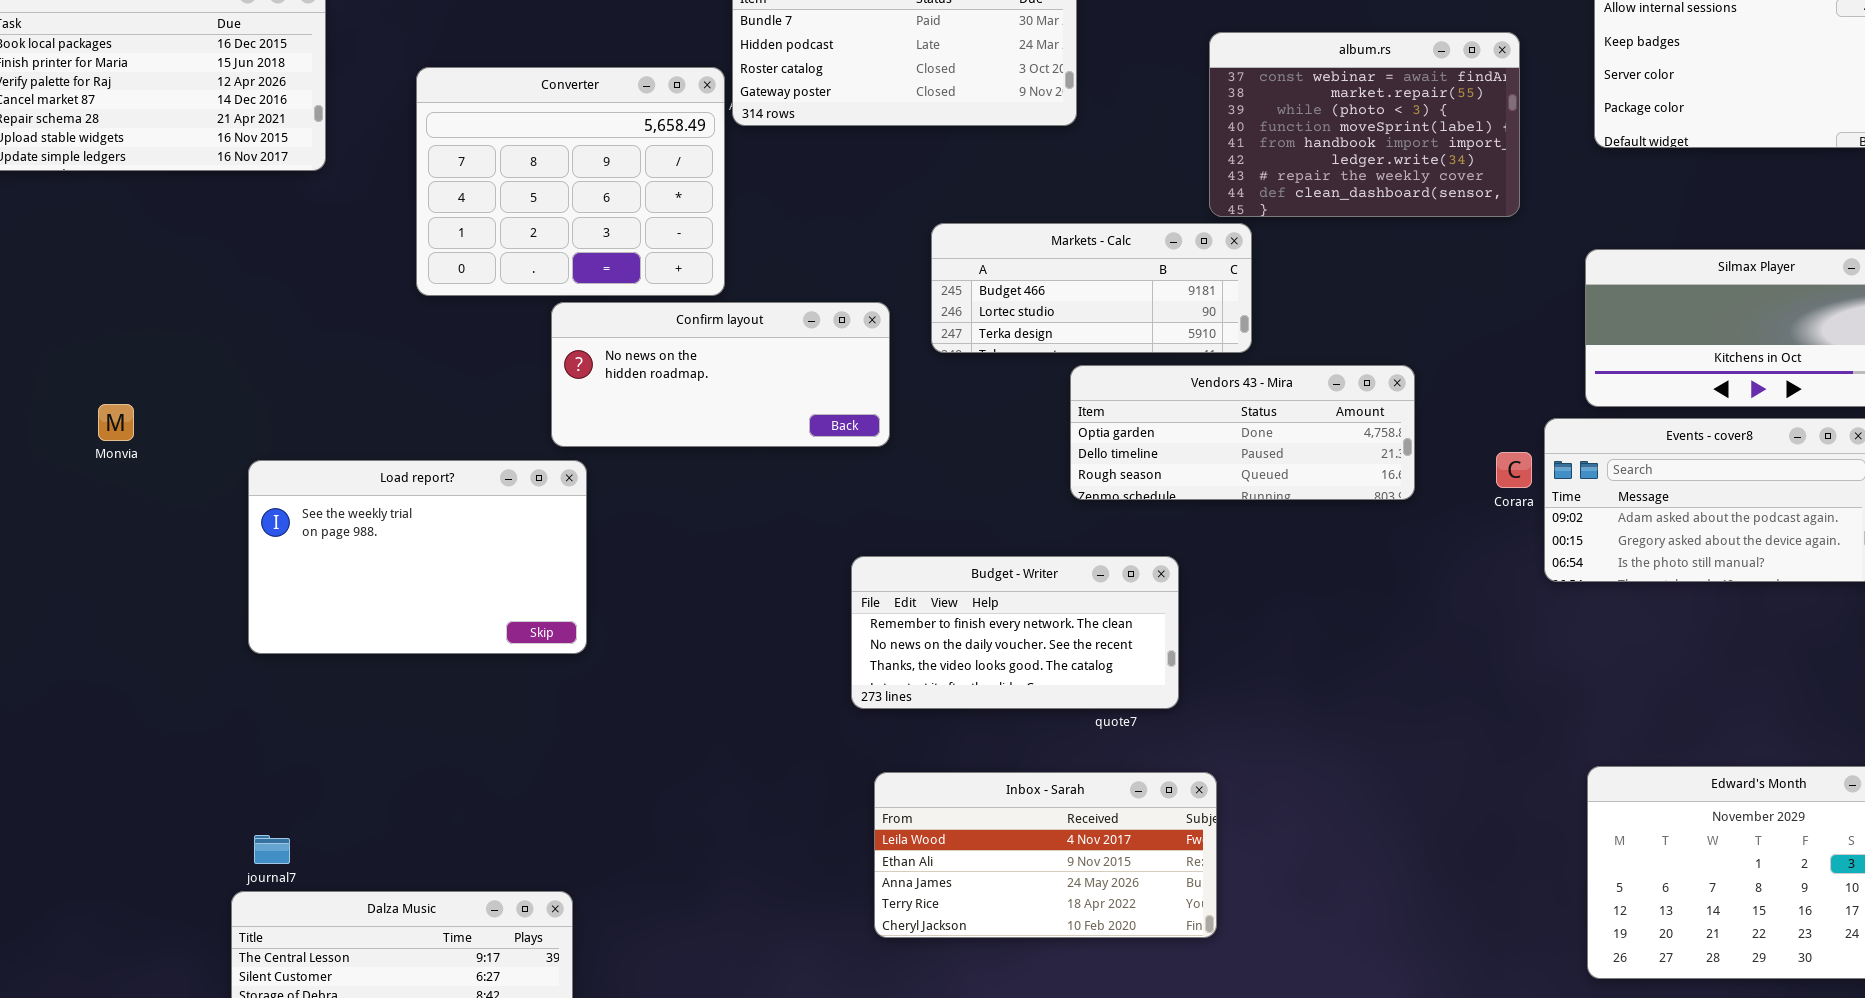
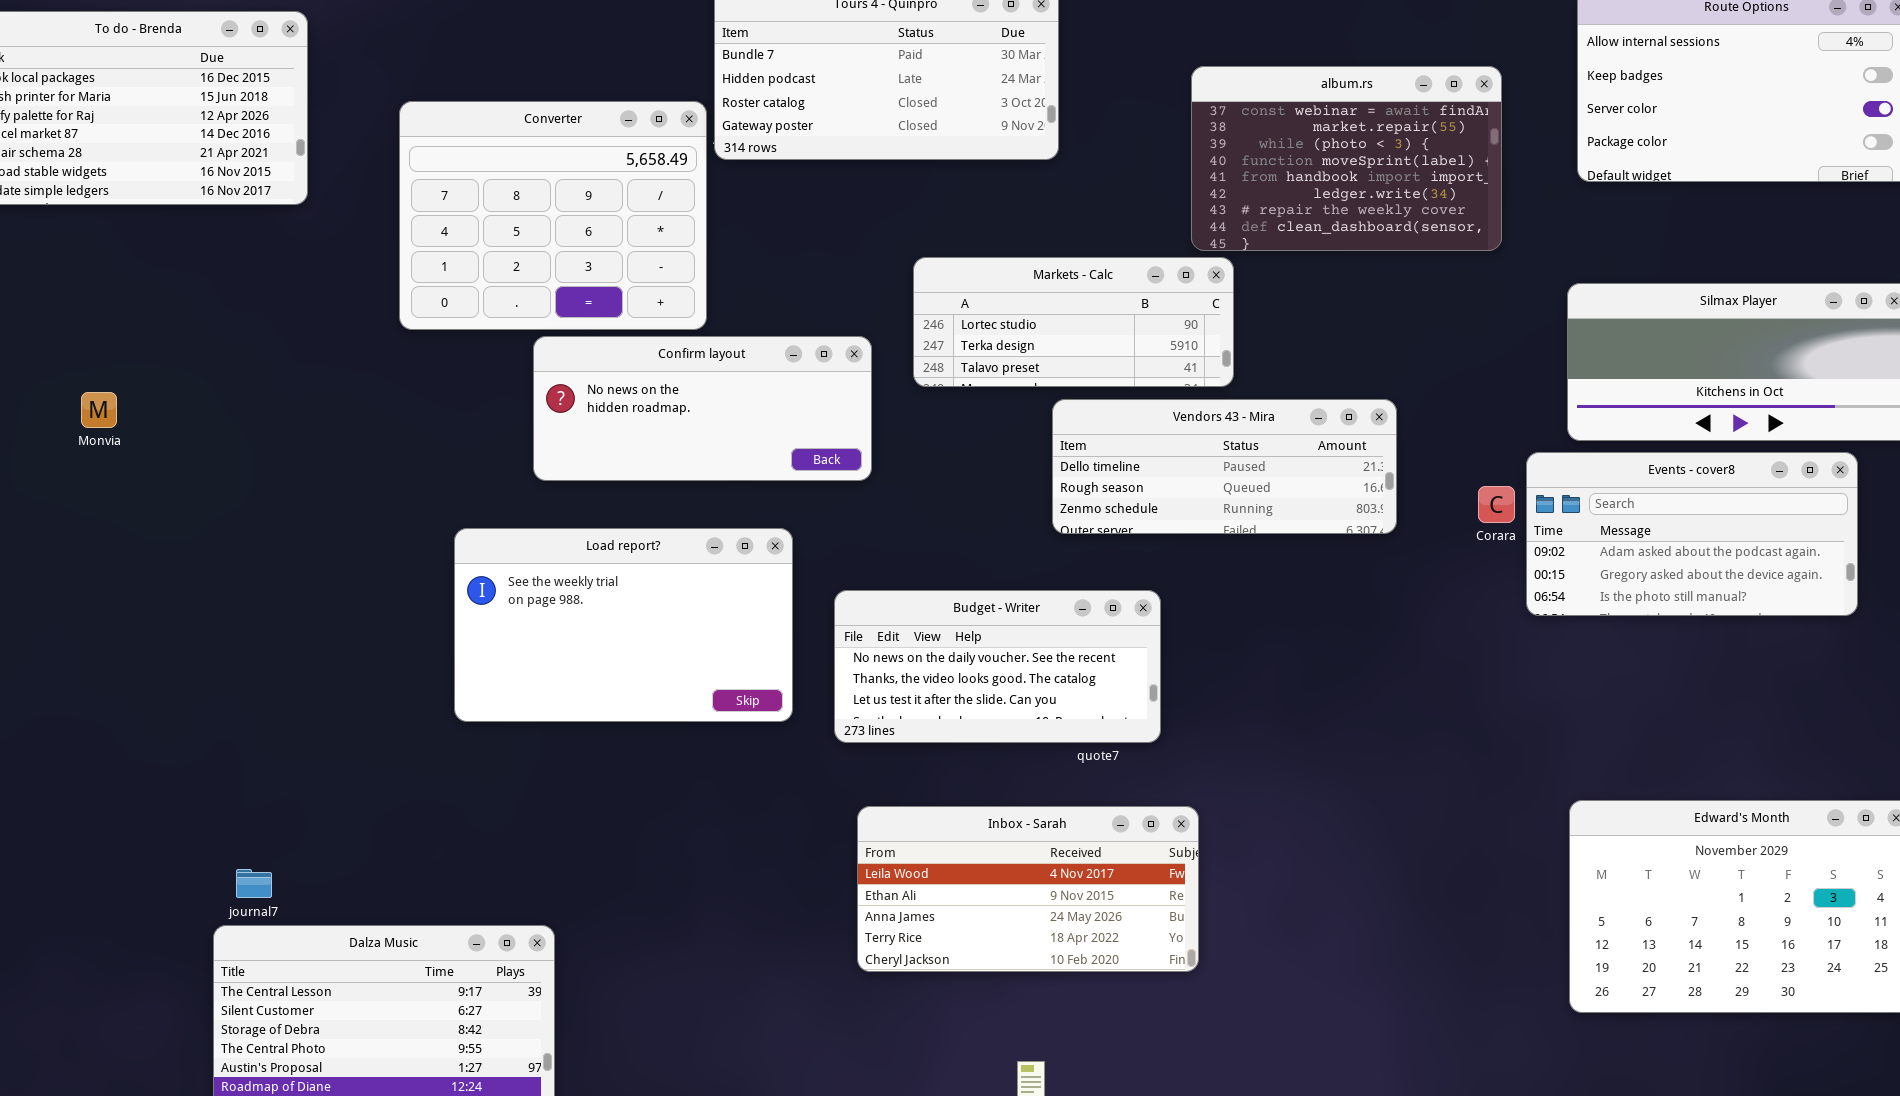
Markets - Calc: [931,223,1252,353] -> [913,257,1234,387], scrolled down 1 row
Vendors 43 - Mira: [1070,365,1415,500] -> [1052,399,1397,534], scrolled down 1 row
Monvia: [98,404,134,441] -> [81,392,117,428], moved
Load report?: [248,460,587,654] -> [454,528,793,722], moved
Budget - Writer: [851,556,1179,709] -> [834,590,1161,743], scrolled down 1 row

